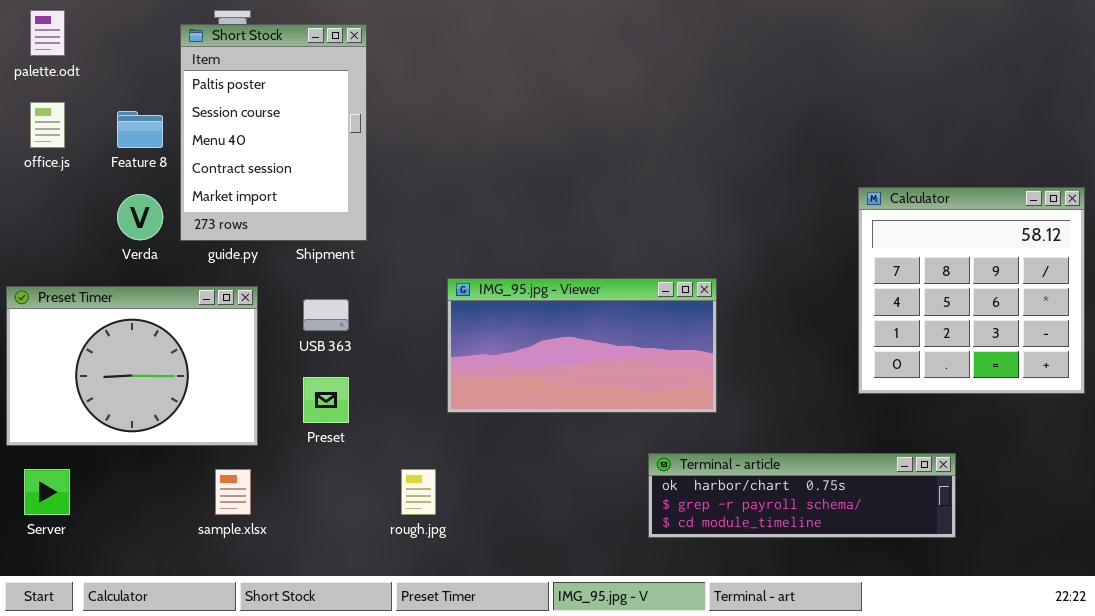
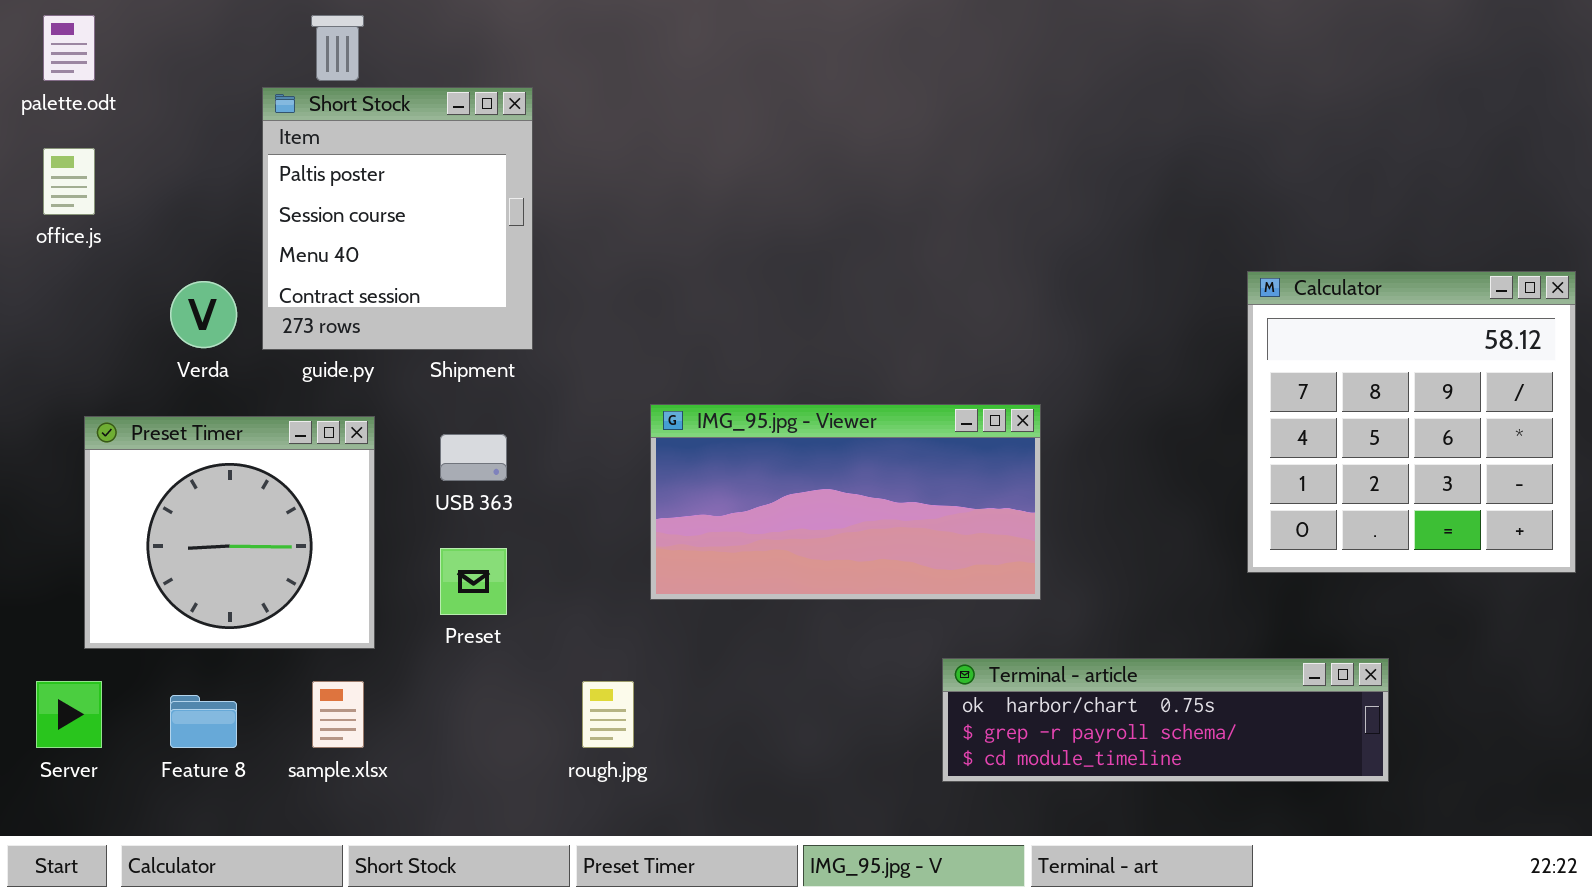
Short Stock: [180,24,367,241] -> [262,87,533,350], resized
Feature 8: [117,111,163,148] -> [170,695,237,748], moved
Preset Timer: [6,286,258,446] -> [84,416,375,649], resized

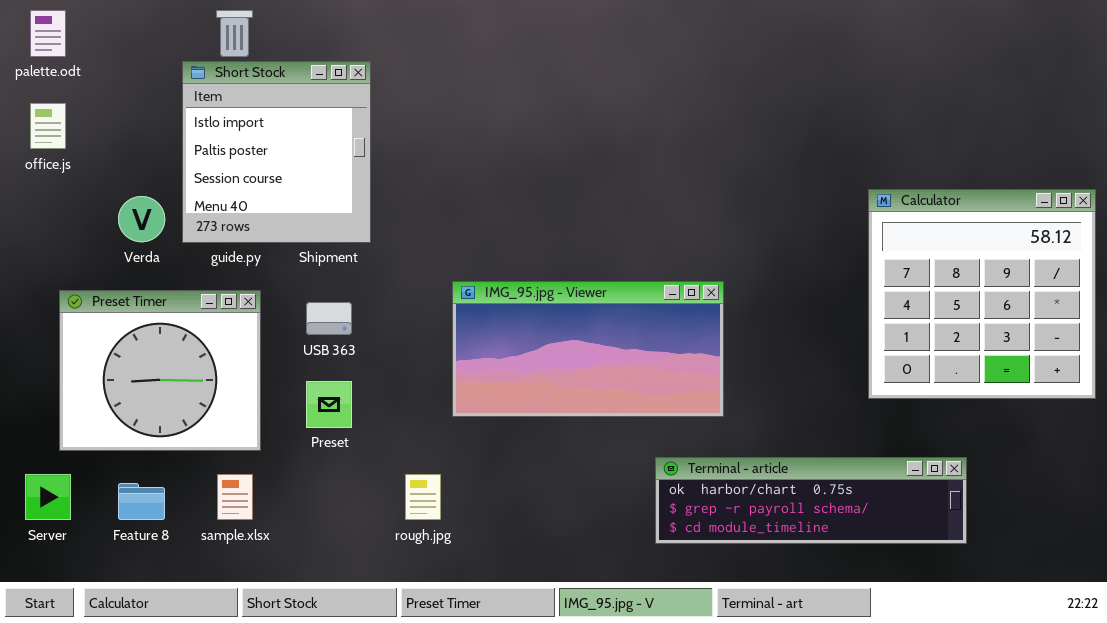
Short Stock: [262,87,533,350] -> [182,61,371,243], scrolled up 1 row

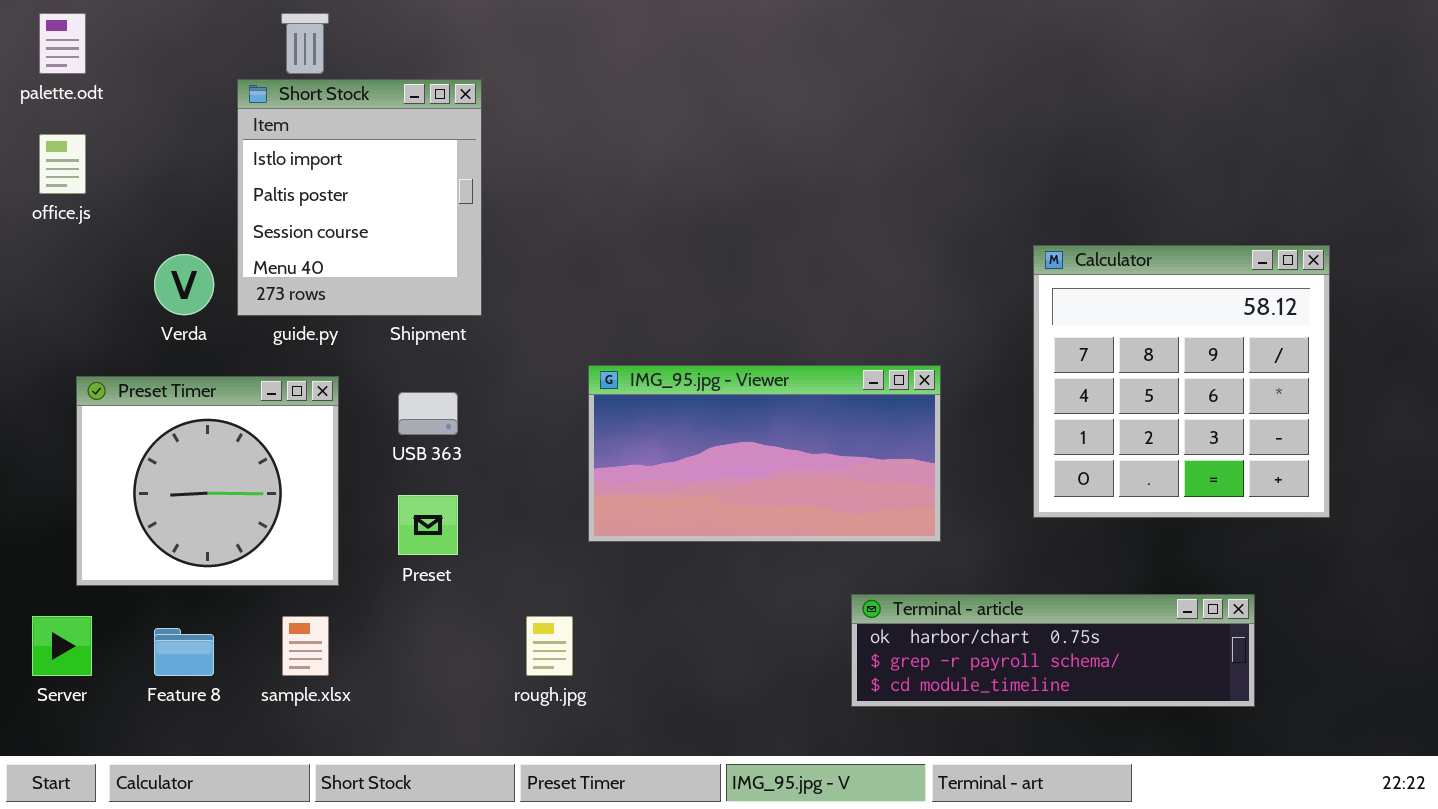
Calculator: [868,189,1096,399] -> [1033,245,1330,518], moved

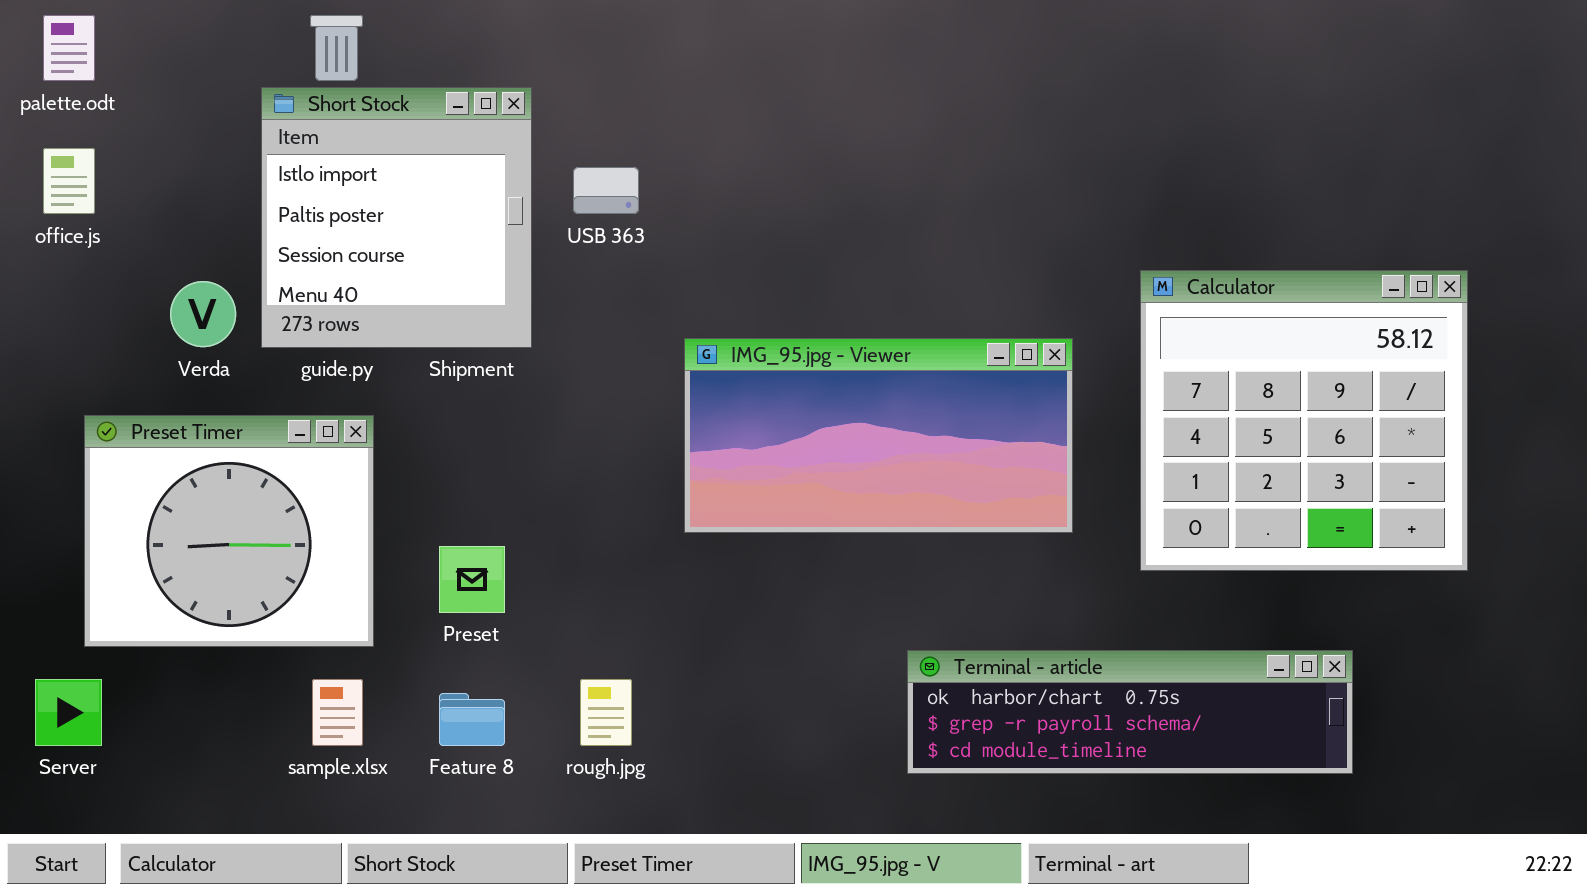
IMG_95.jpg - Viewer: [588,365,941,542] -> [684,338,1073,533], moved
USB 363: [398,392,458,435] -> [573,167,639,214], moved
Terminal - article: [851,594,1255,707] -> [907,650,1353,774], moved
Feature 8: [154,628,214,676] -> [439,693,505,746], moved

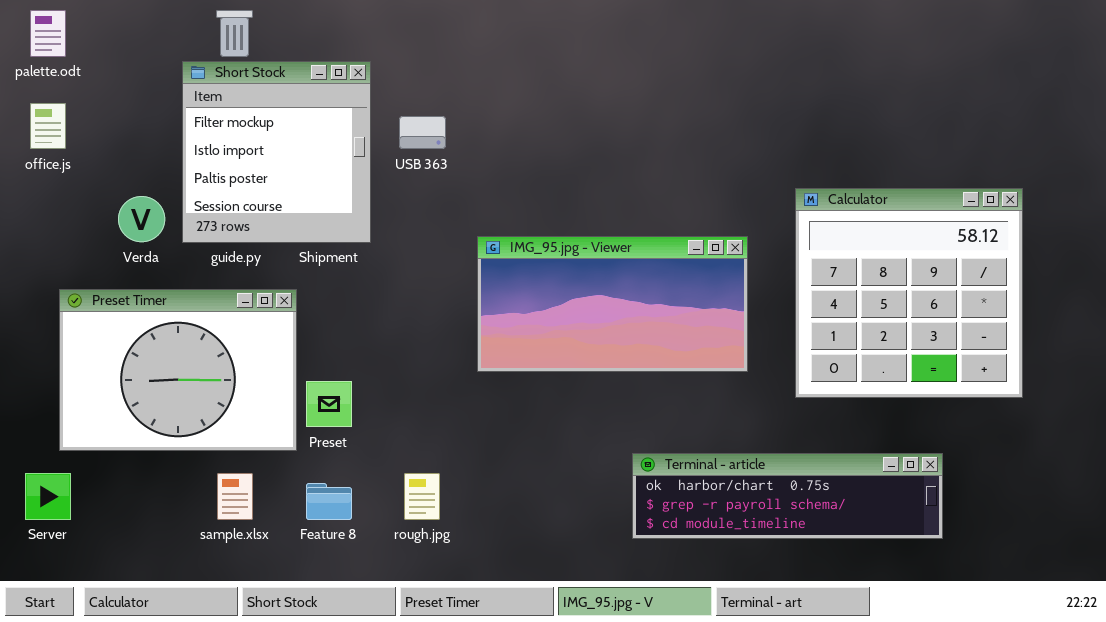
Short Stock: [261,87,532,348] -> [182,61,371,243], scrolled up 1 row
Preset Timer: [84,415,374,647] -> [59,289,297,451], resized

